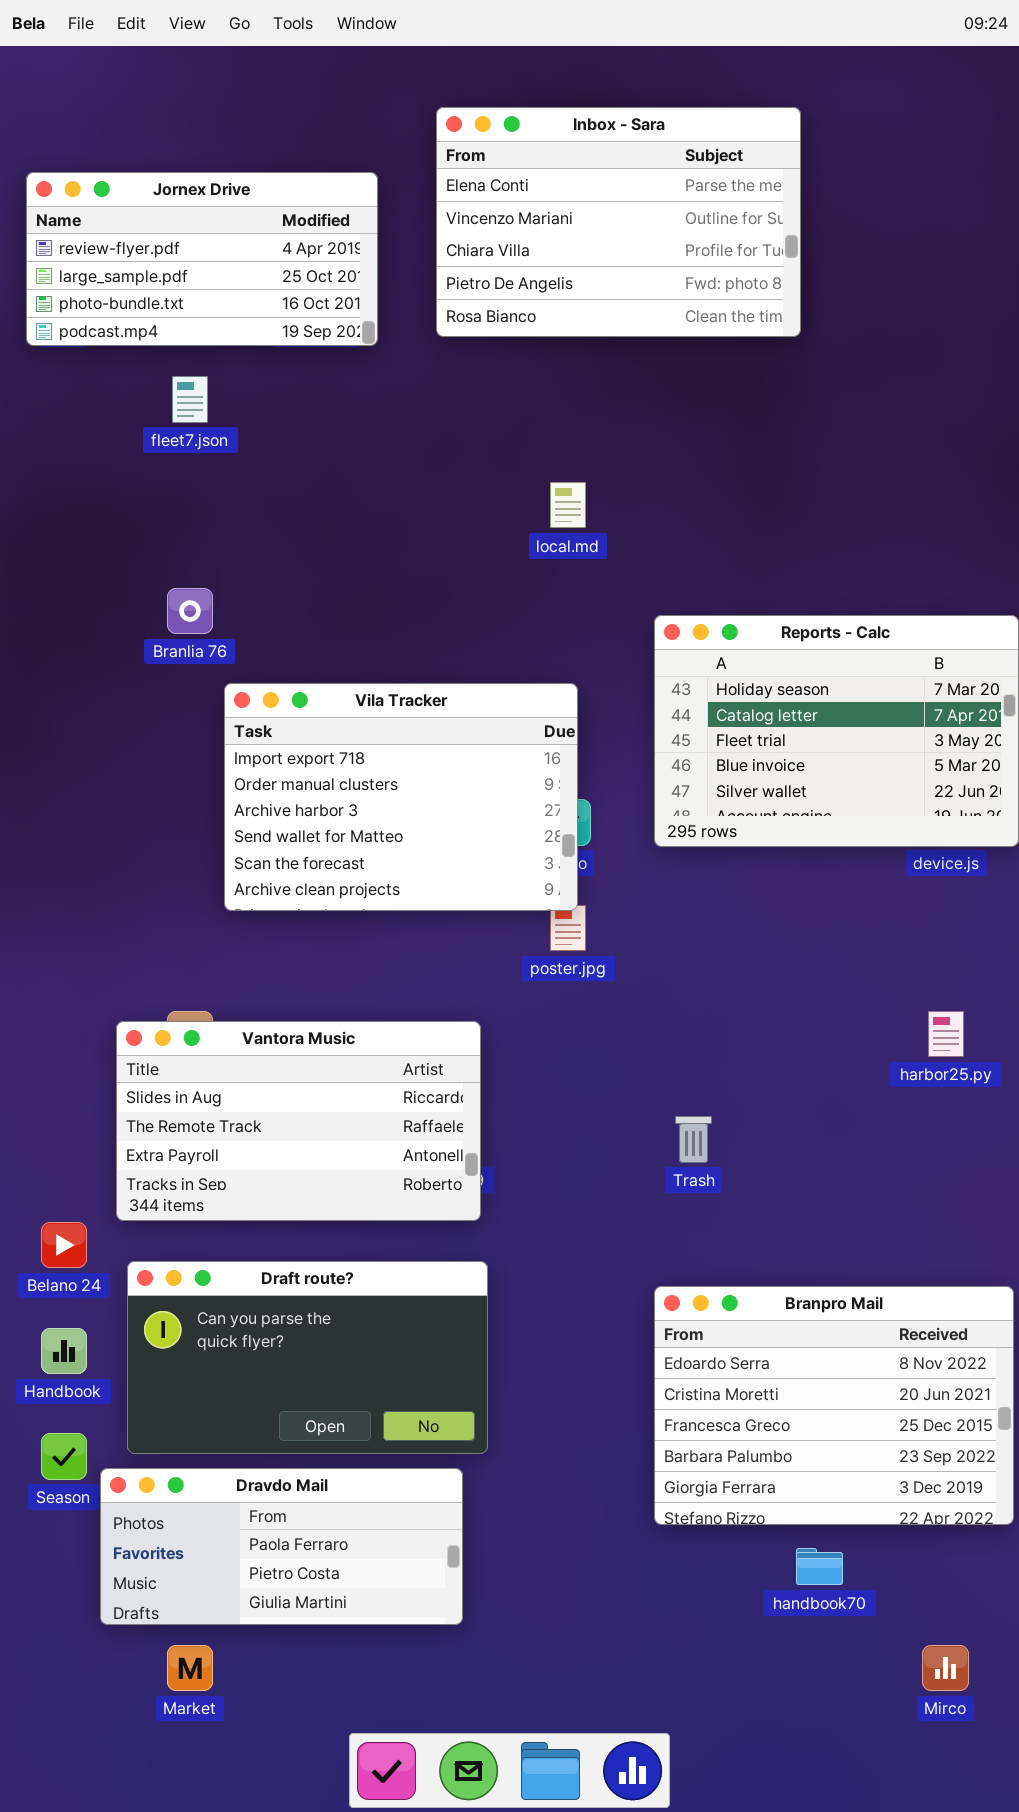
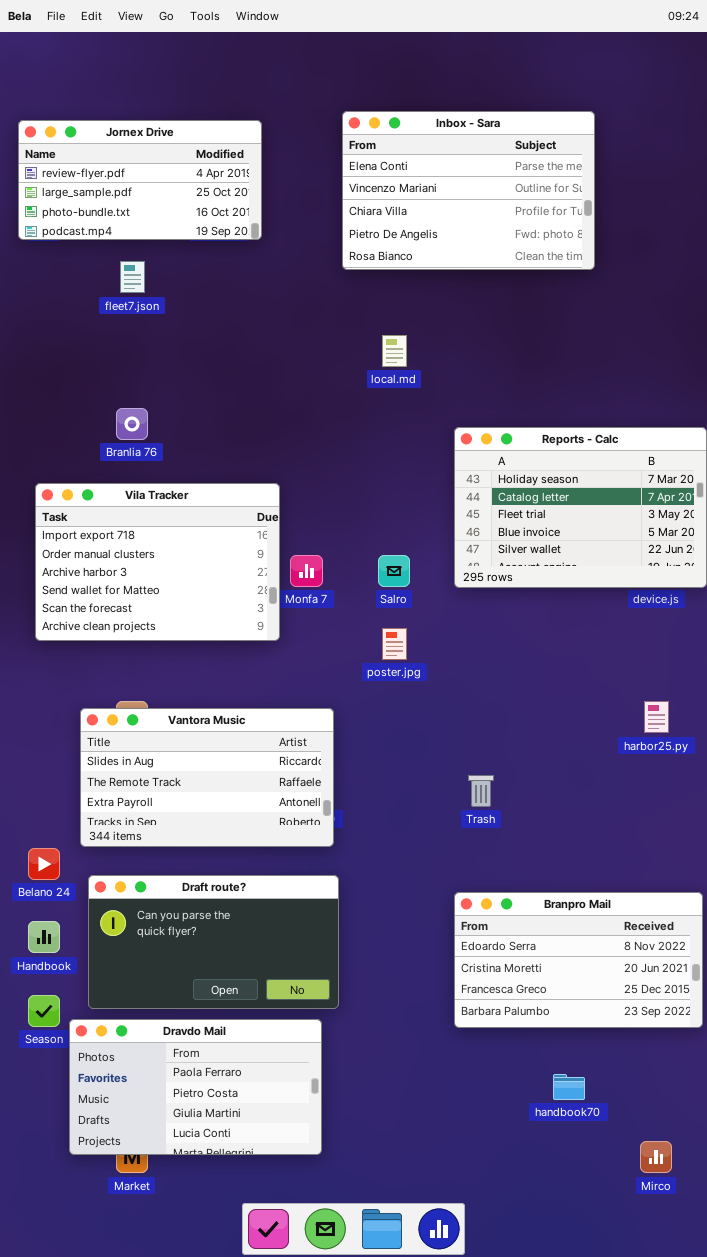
Inbox - Sara: [436,107,801,337] -> [342,111,595,270], moved
Vila Tracker: [224,683,578,911] -> [35,483,280,641], moved
Branpro Mail: [654,1286,1014,1525] -> [454,892,703,1028], resized
Dravdo Mail: [100,1468,463,1625] -> [69,1019,322,1155], resized

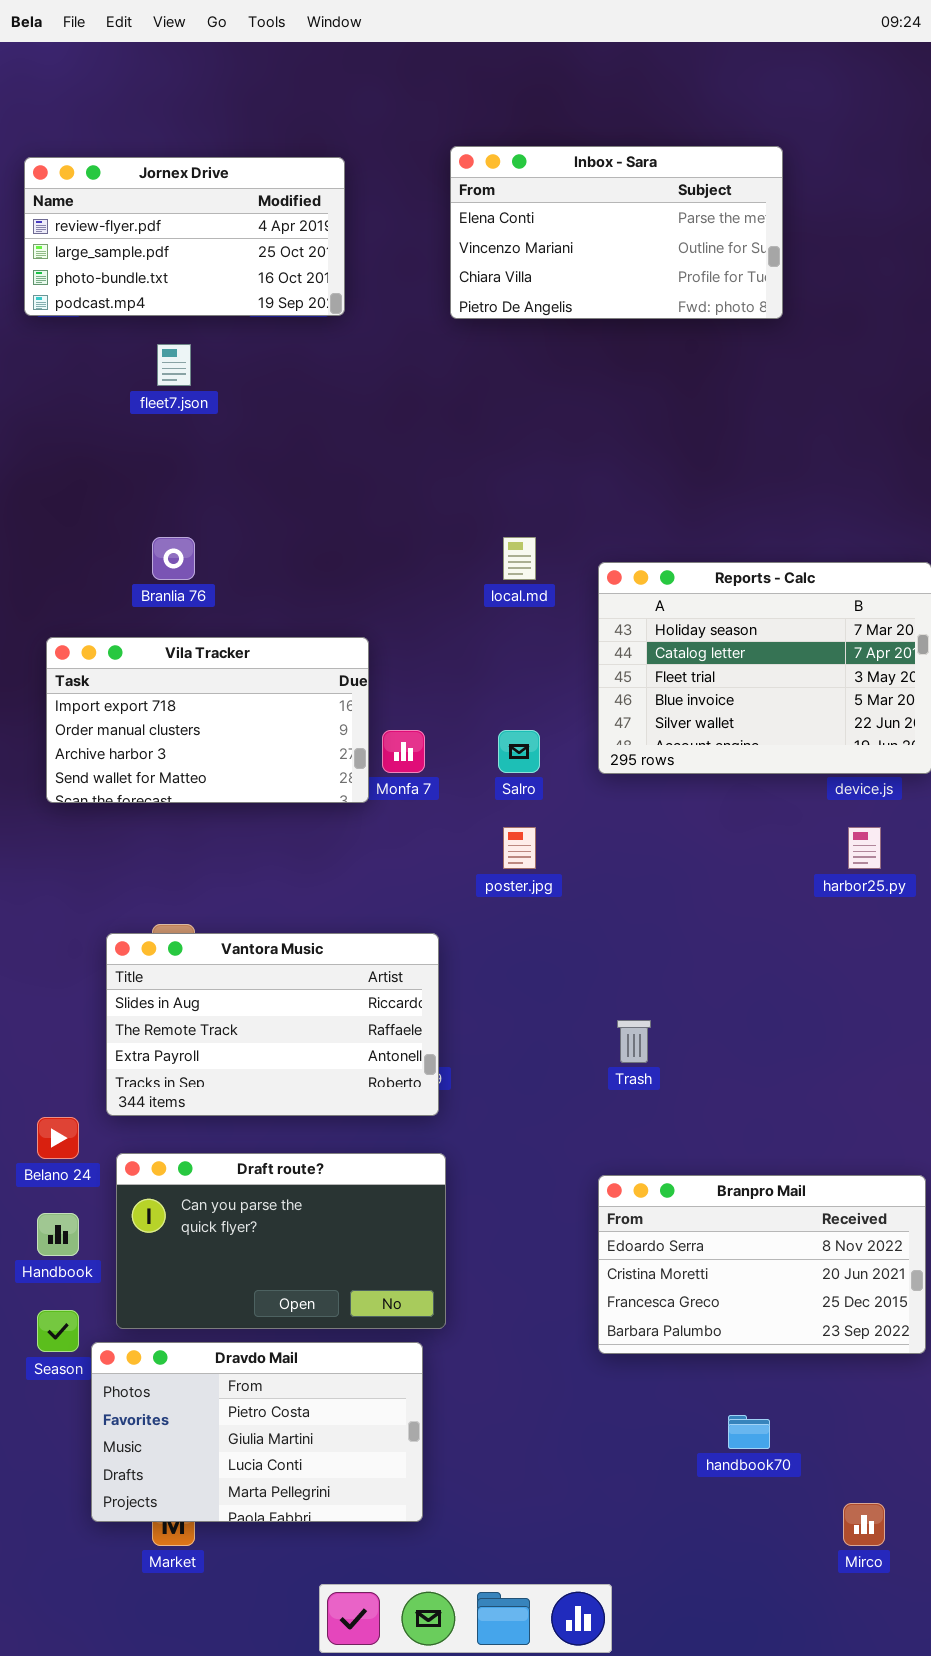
Inbox - Sara: [342,111,595,270] -> [450,146,783,319], resized
local.md: [382,335,407,367] -> [503,537,536,580], moved
Vila Tracker: [35,483,280,641] -> [46,637,369,803], resized
harbor25.py: [644,701,669,733] -> [848,827,881,869], moved
Dravdo Mail: [69,1019,322,1155] -> [91,1342,423,1522], scrolled down 1 row

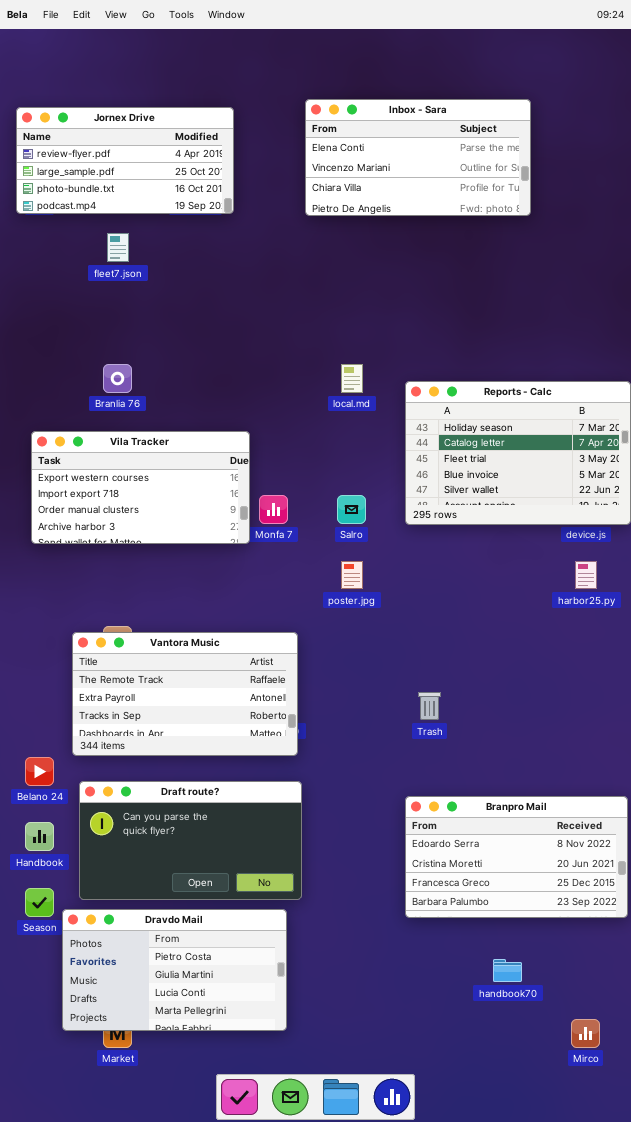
Vila Tracker: [46,637,369,803] -> [31,431,250,544], scrolled up 1 row
Vantora Music: [106,933,439,1116] -> [72,632,298,756], scrolled down 1 row

